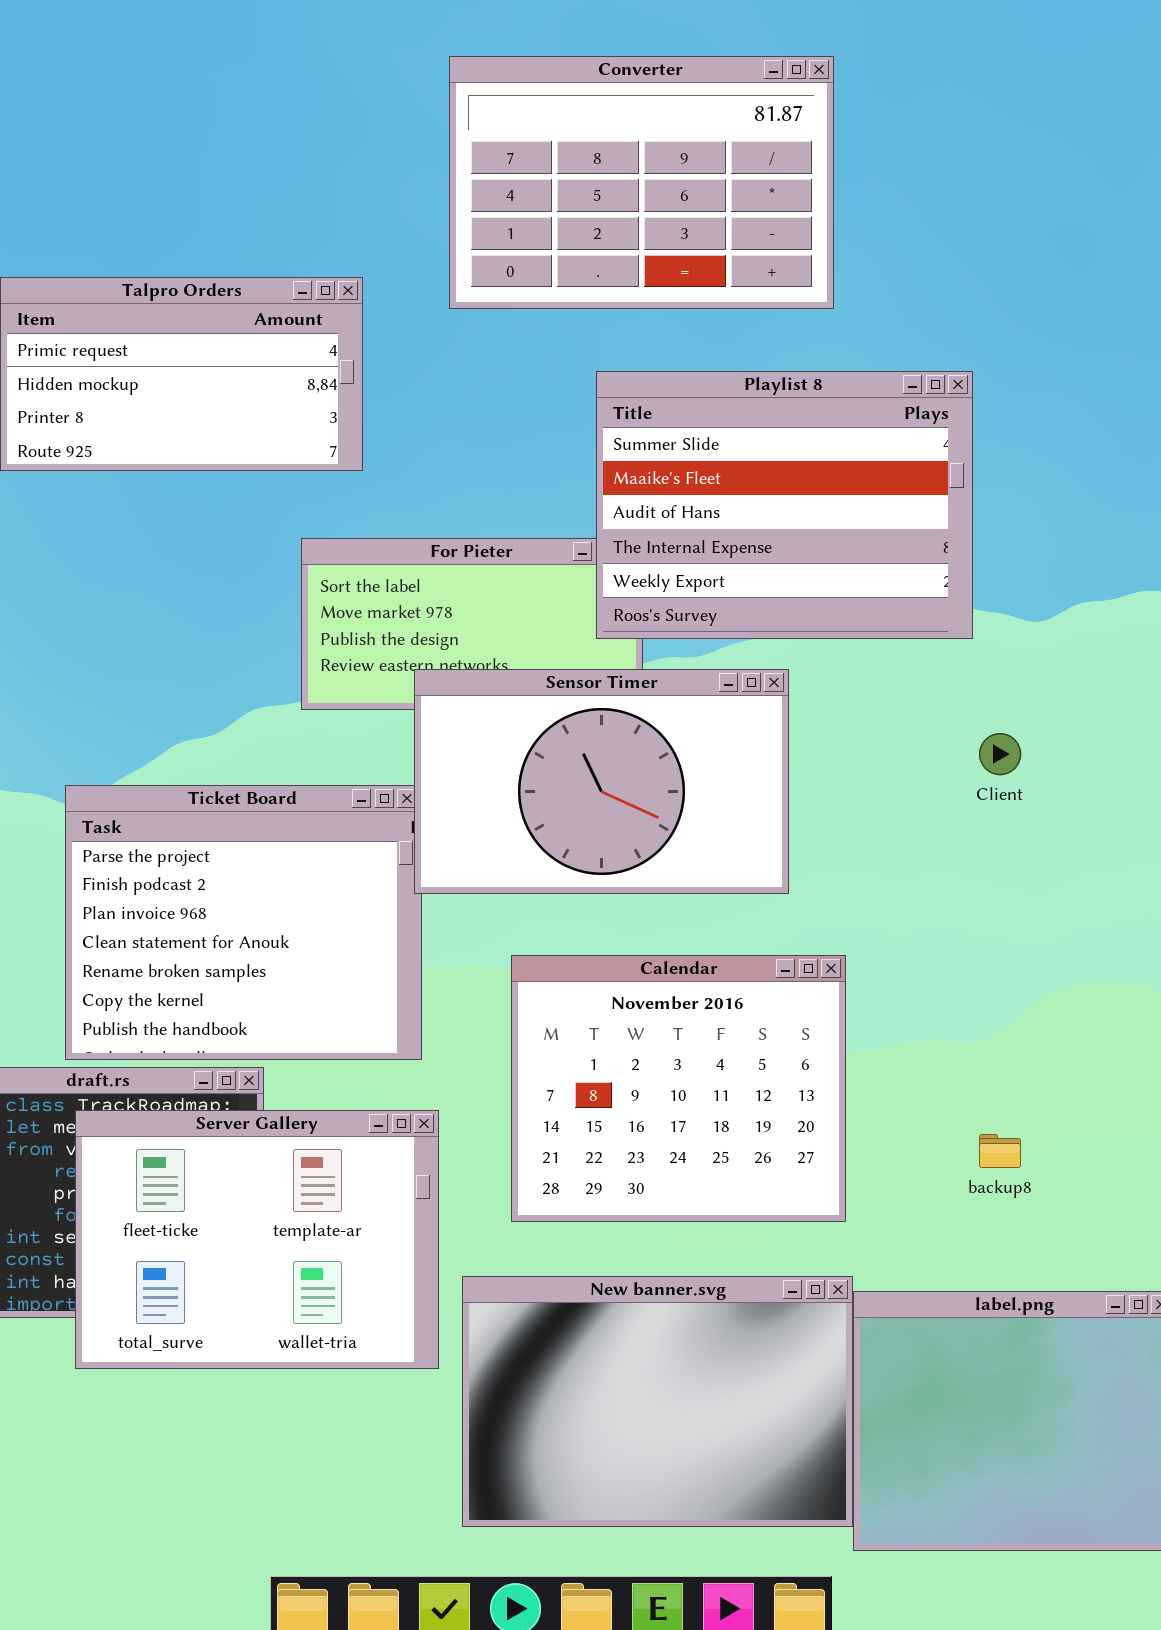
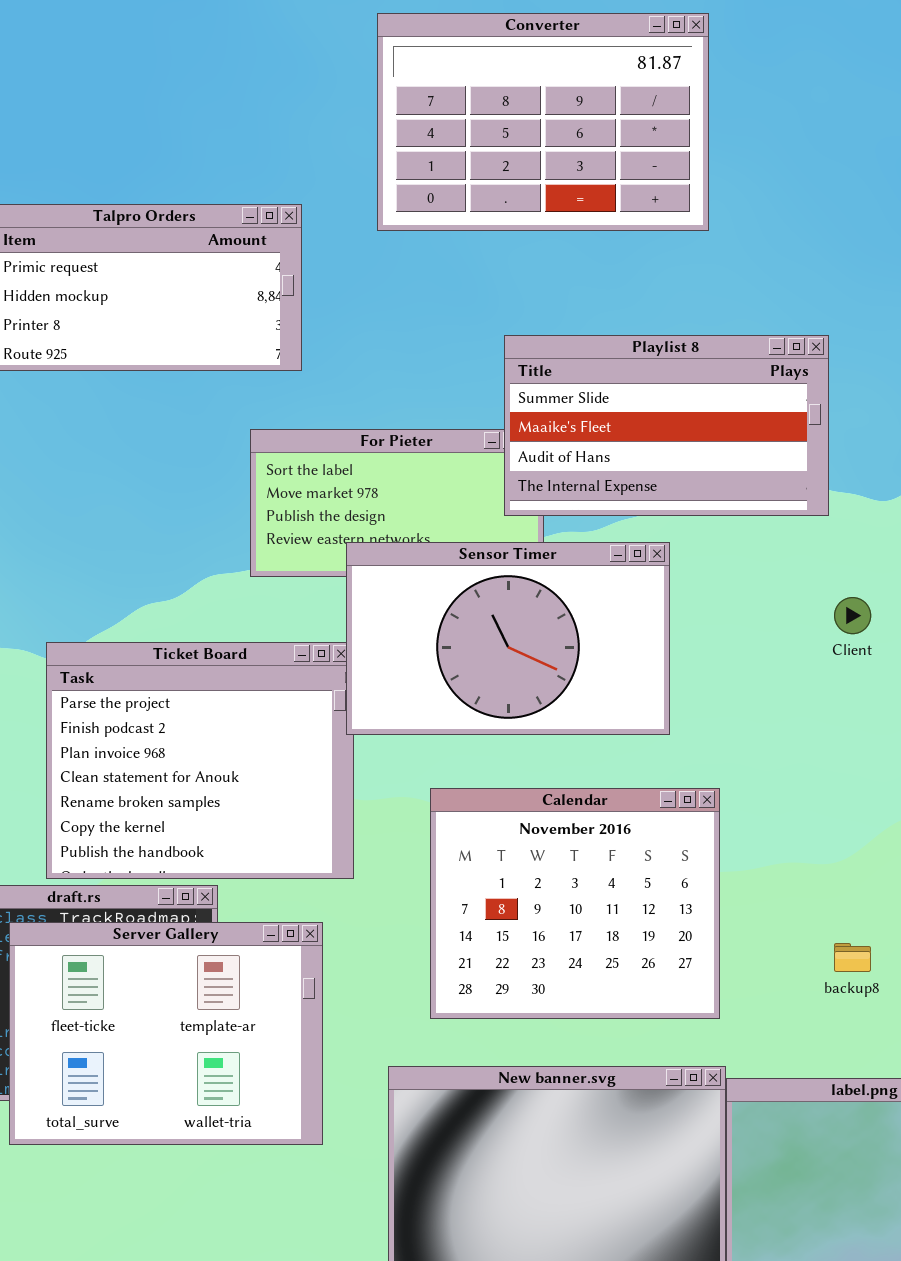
Playlist 8: [596,371,973,639] -> [504,335,829,516], resized
Server Gallery: [75,1110,439,1369] -> [9,922,323,1145], moved

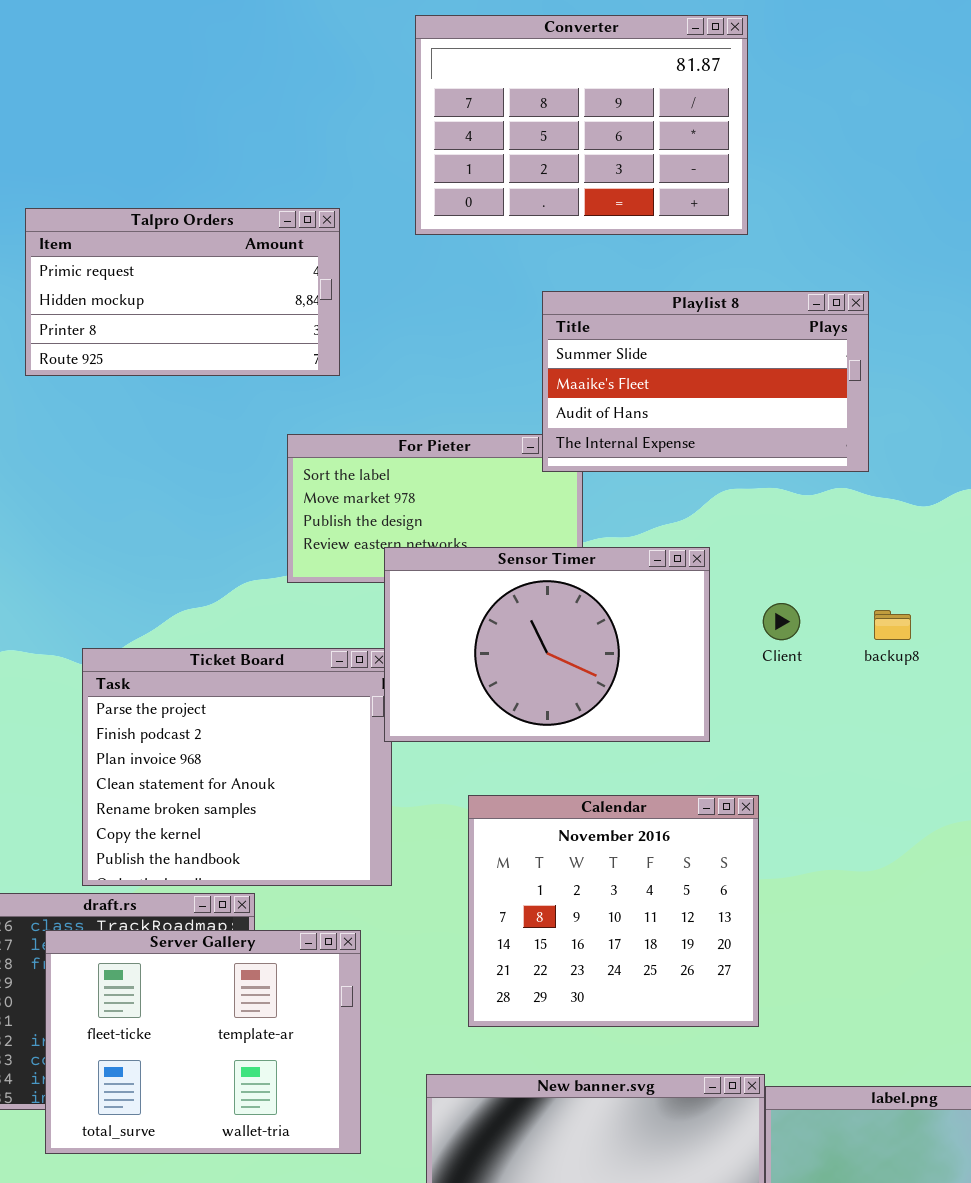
Playlist 8: [504,335,829,516] -> [542,291,869,472], moved
Client: [834,597,871,634] -> [763,603,800,640], moved
backup8: [834,943,871,972] -> [874,610,911,640], moved

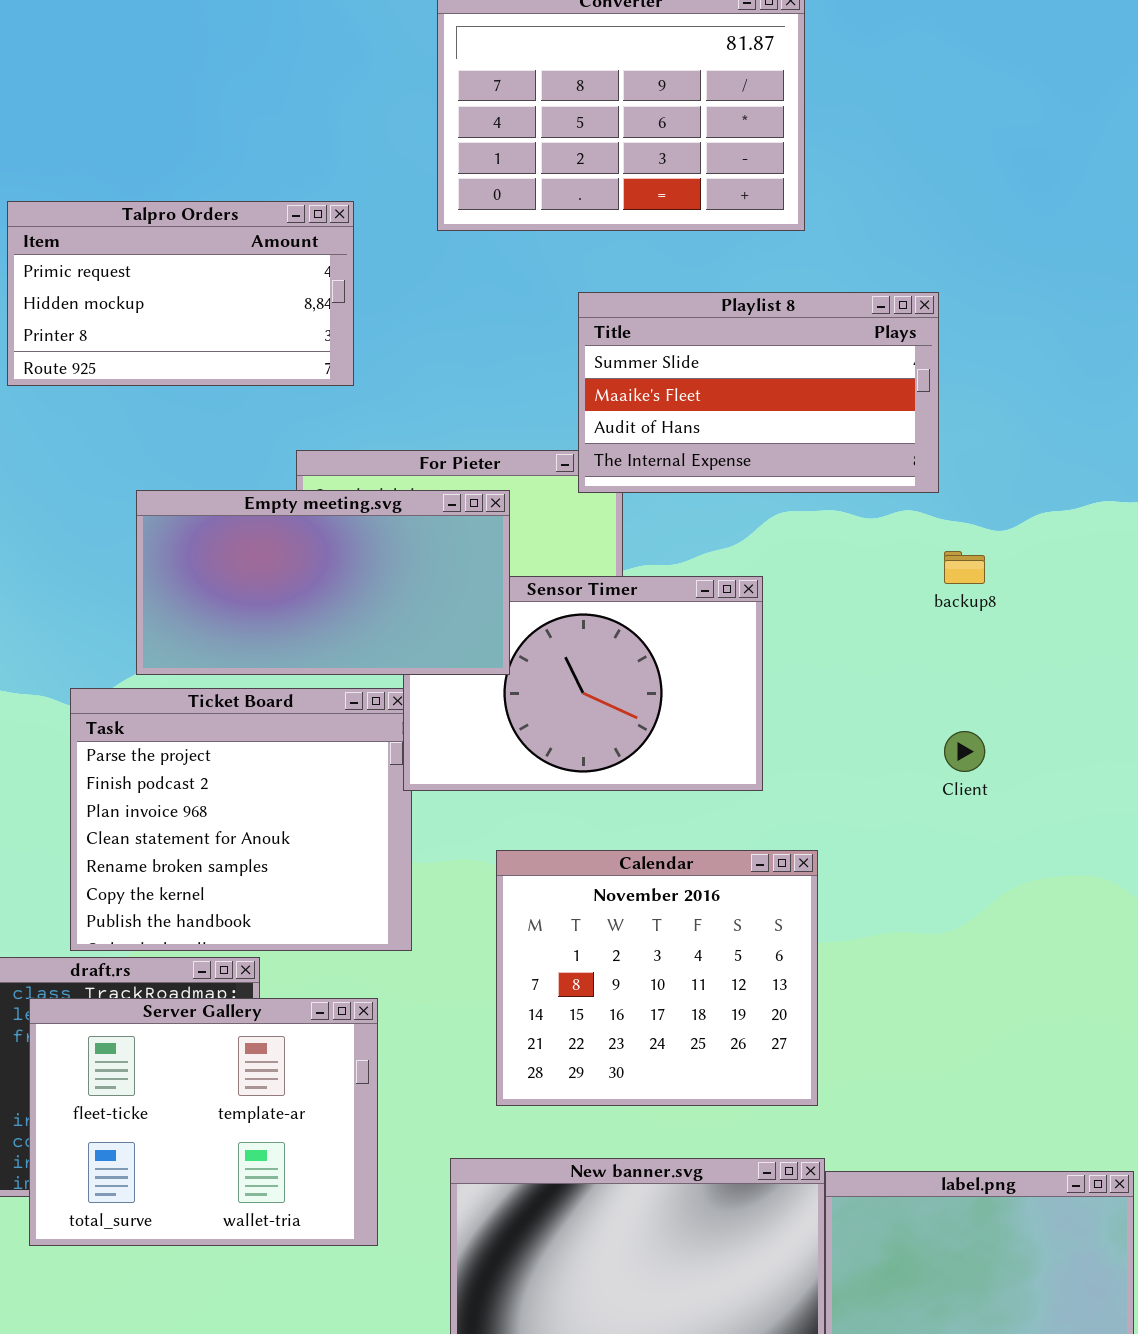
Empty meeting.svg: none -> [136,490,510,675], opened
Client: [763,603,800,640] -> [944,731,985,772], moved
backup8: [874,610,911,640] -> [944,551,985,584], moved

